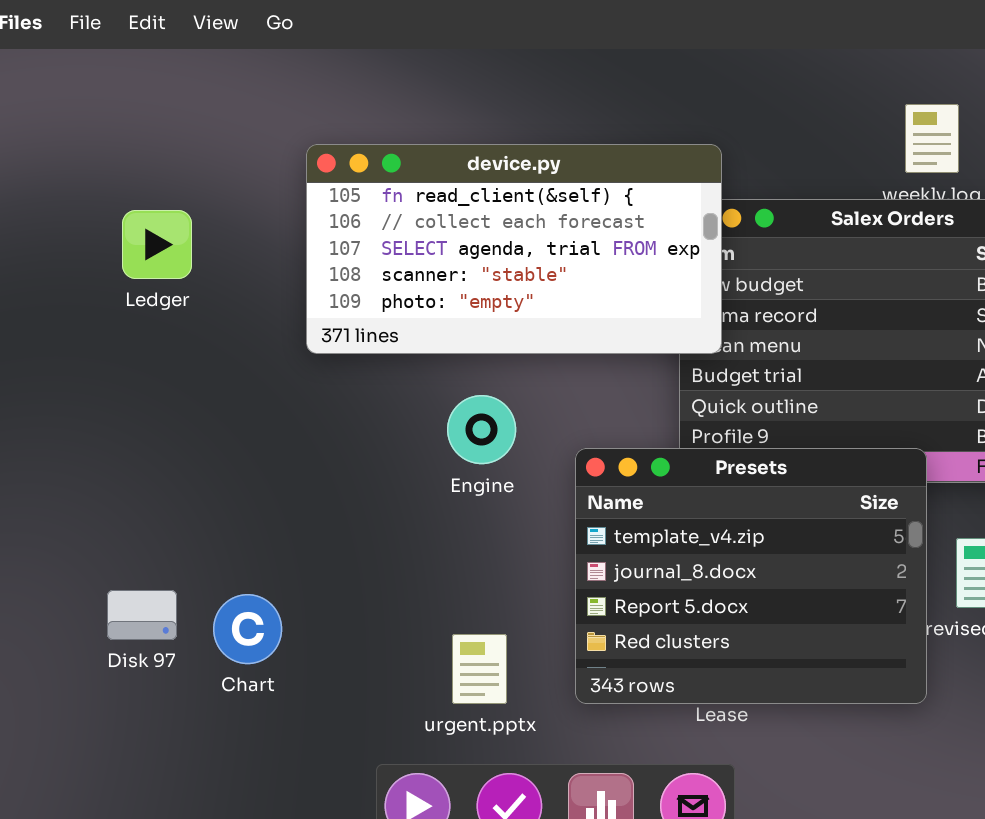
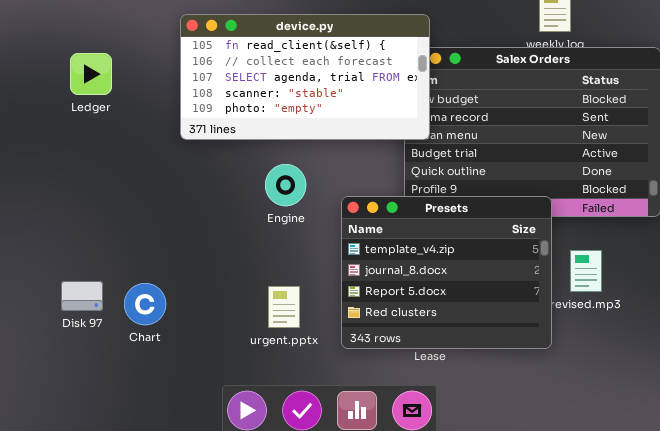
urgent.pptx: [452,634,507,704] -> [268,286,300,328], moved

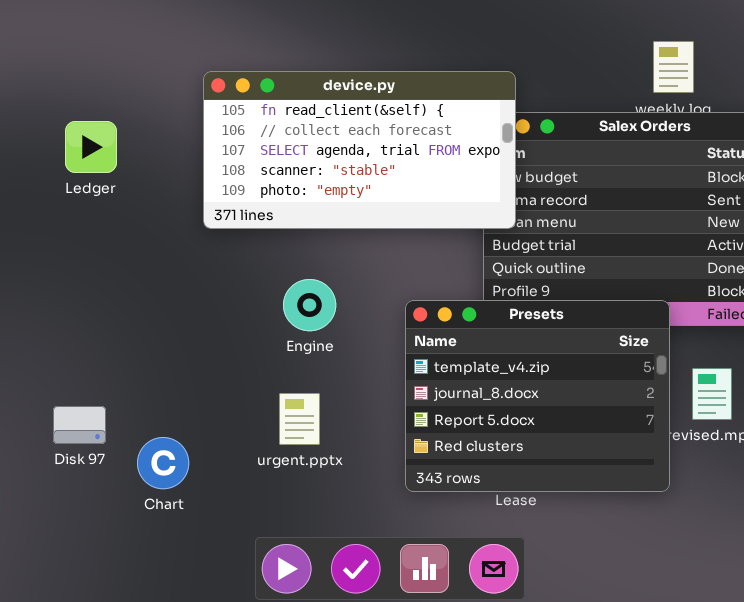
Engine: [265,164,306,206] -> [283,279,336,331], moved
Chart: [124,283,166,325] -> [137,437,189,489], moved
urgent.pptx: [268,286,300,328] -> [279,393,320,445], moved

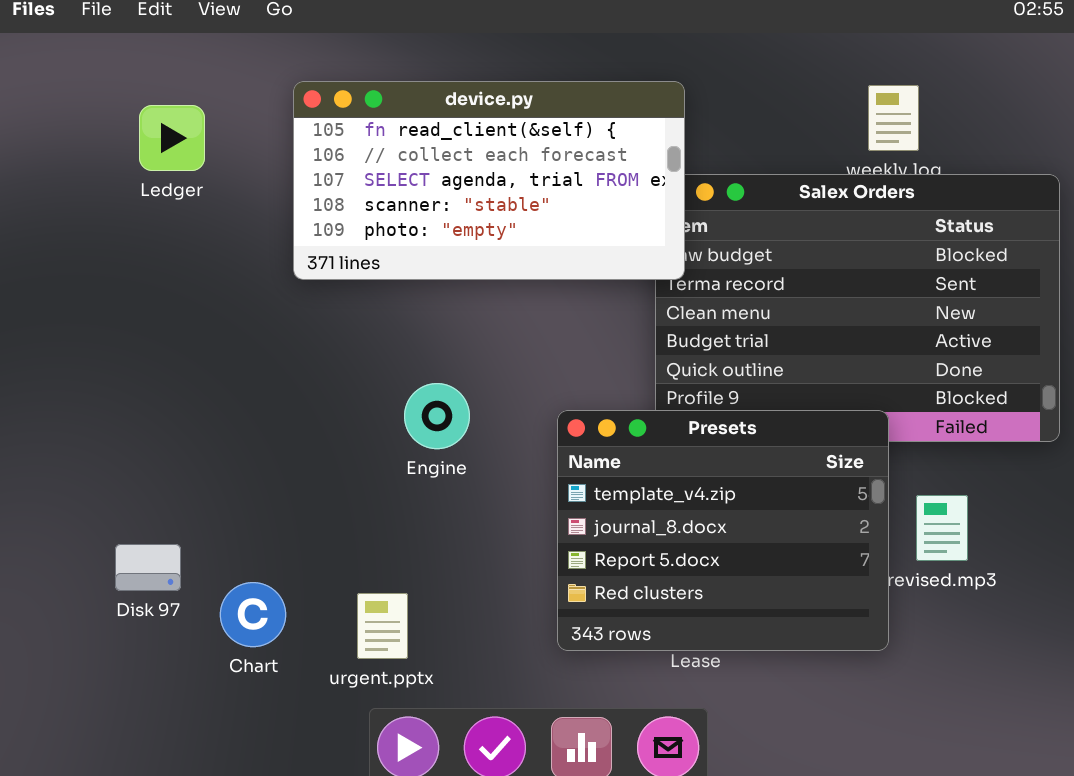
device.py: [203,71,516,229] -> [293,81,685,280], moved
Ledger: [65,121,117,173] -> [139,105,205,171], moved
urgent.pptx: [279,393,320,445] -> [357,593,408,659], moved

